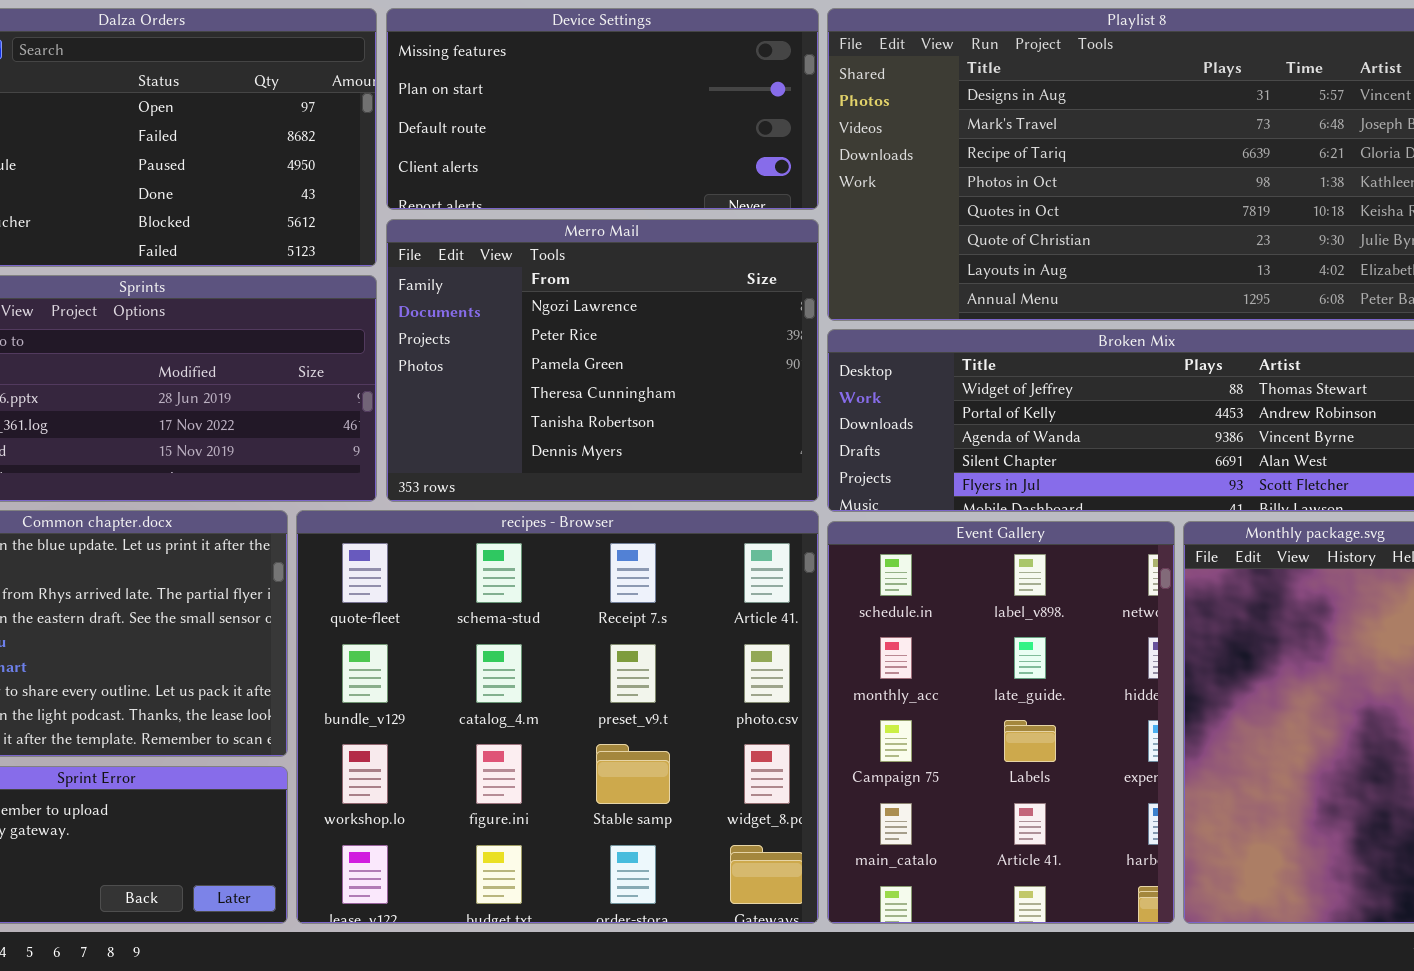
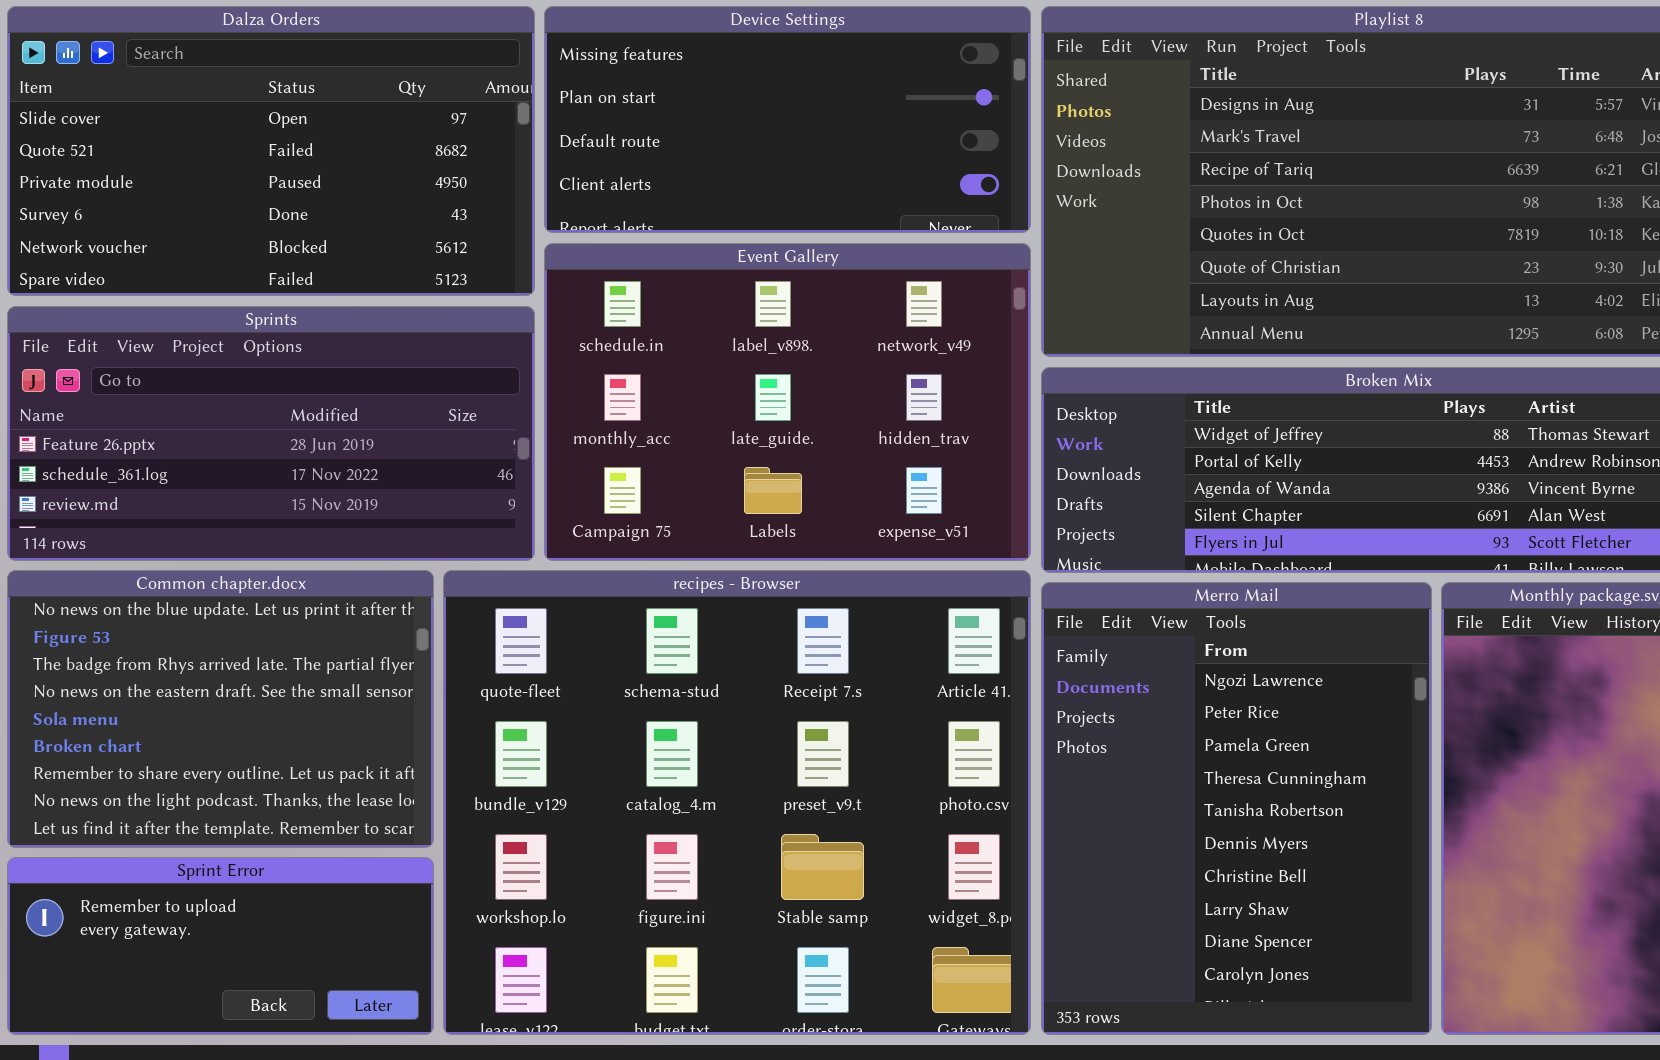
Merro Mail: [386,219,819,502] -> [1041,582,1432,1035], moved, resized
Event Gallery: [827,521,1175,924] -> [544,243,1031,561], moved, resized

